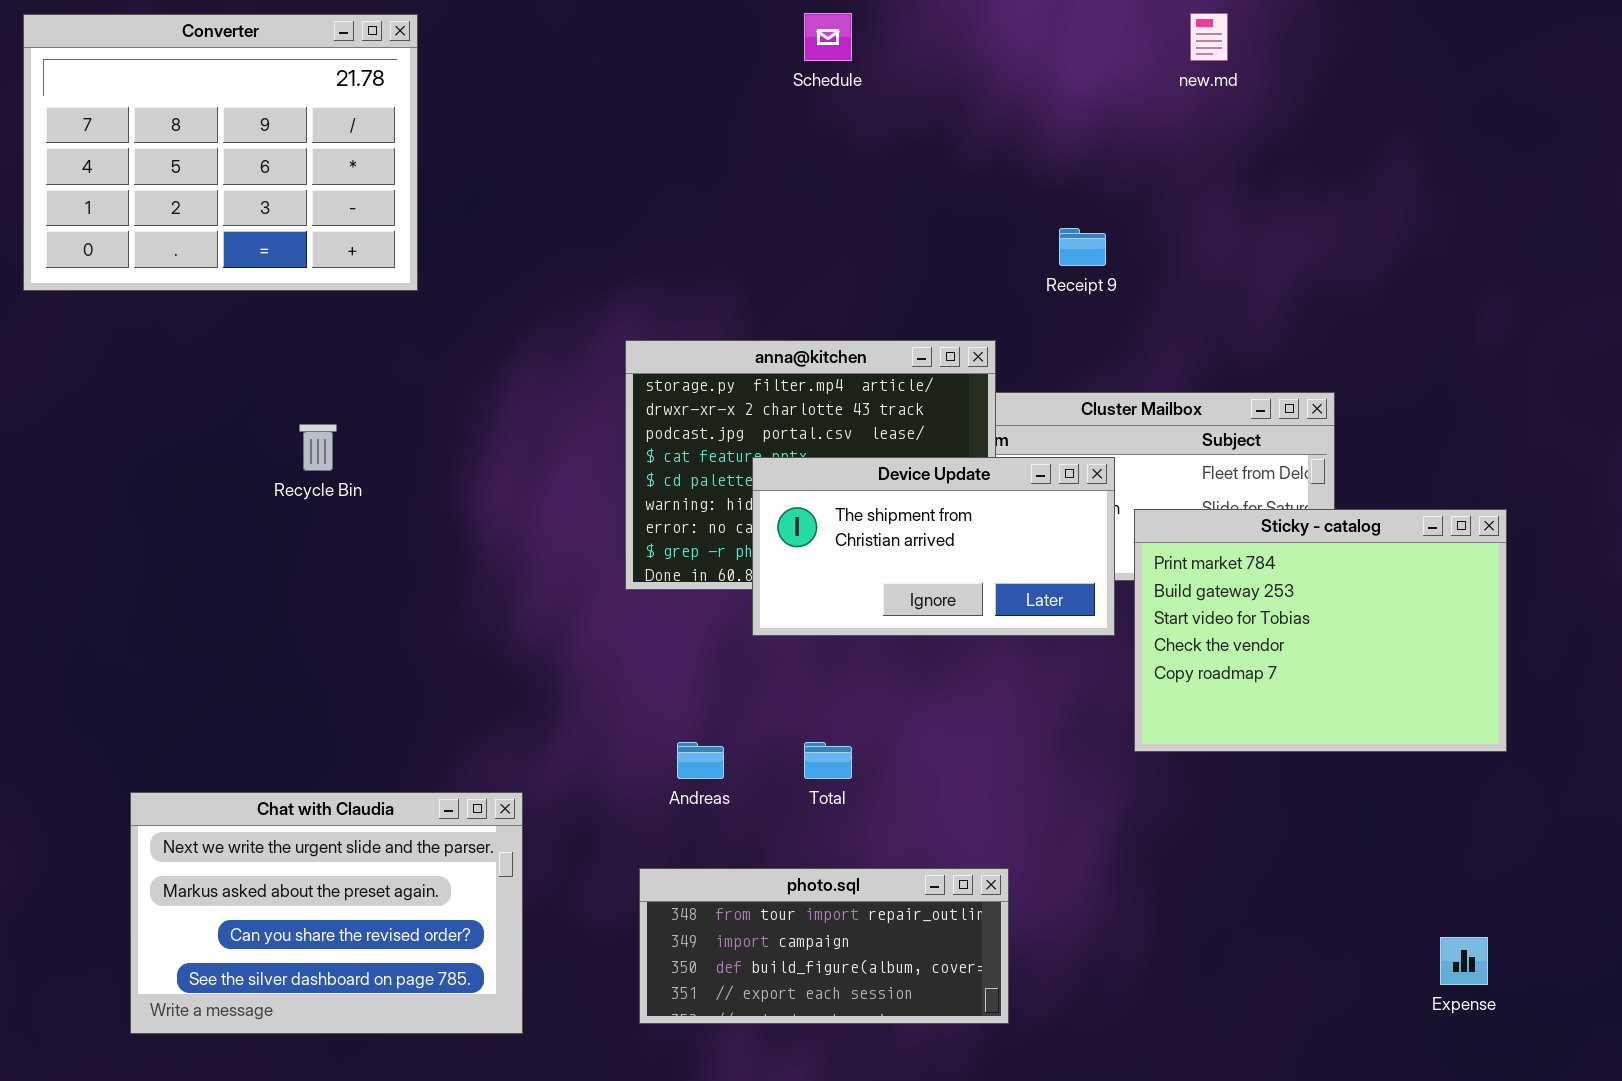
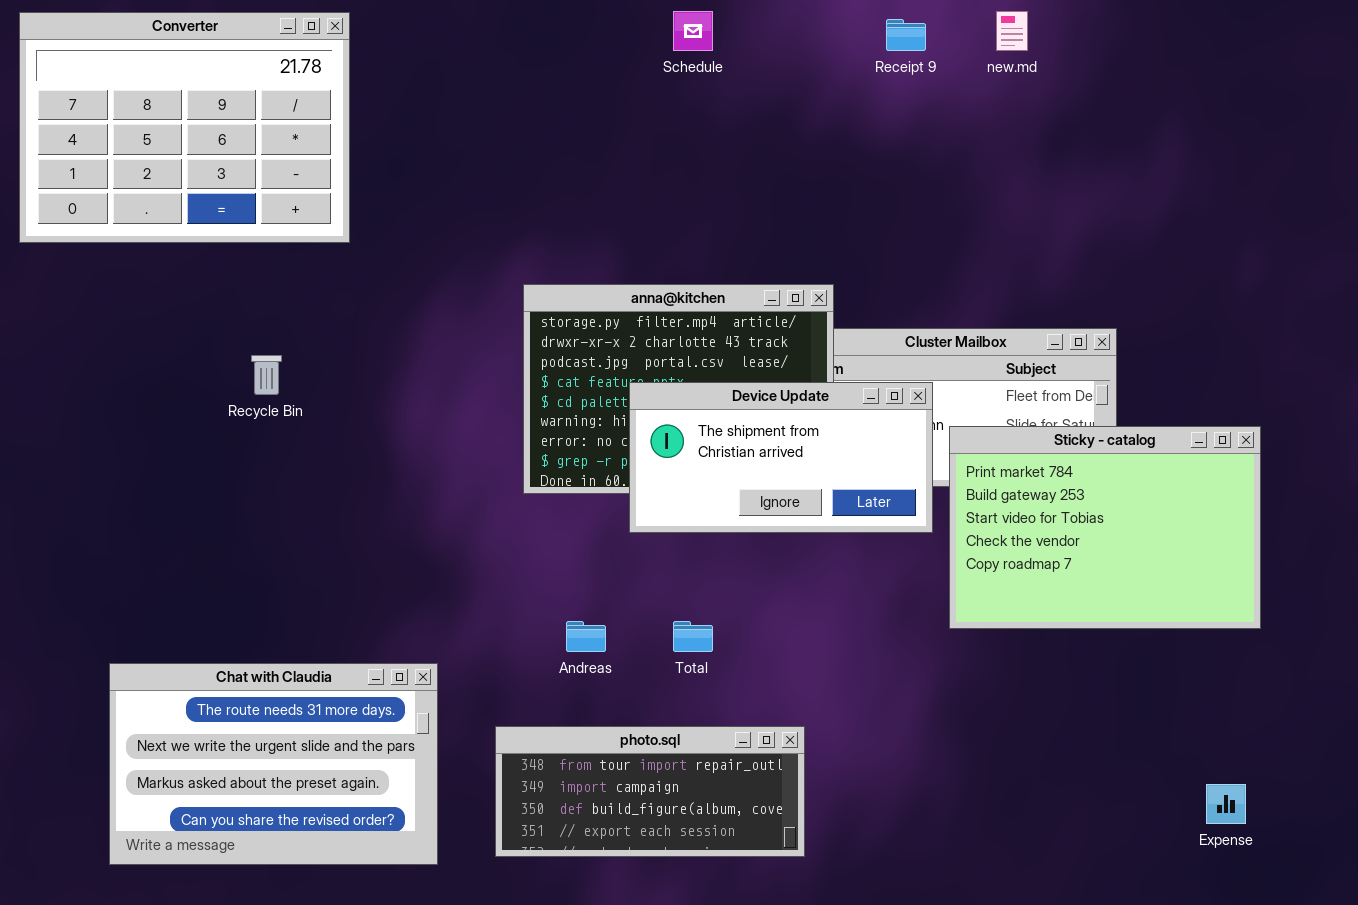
Receipt 9: [1059,228,1106,266] -> [886,19,926,51], moved
Chat with Claudia: [130,792,523,1034] -> [109,663,438,865], scrolled up 1 row
photo.sql: [639,868,1009,1024] -> [495,726,805,857], moved

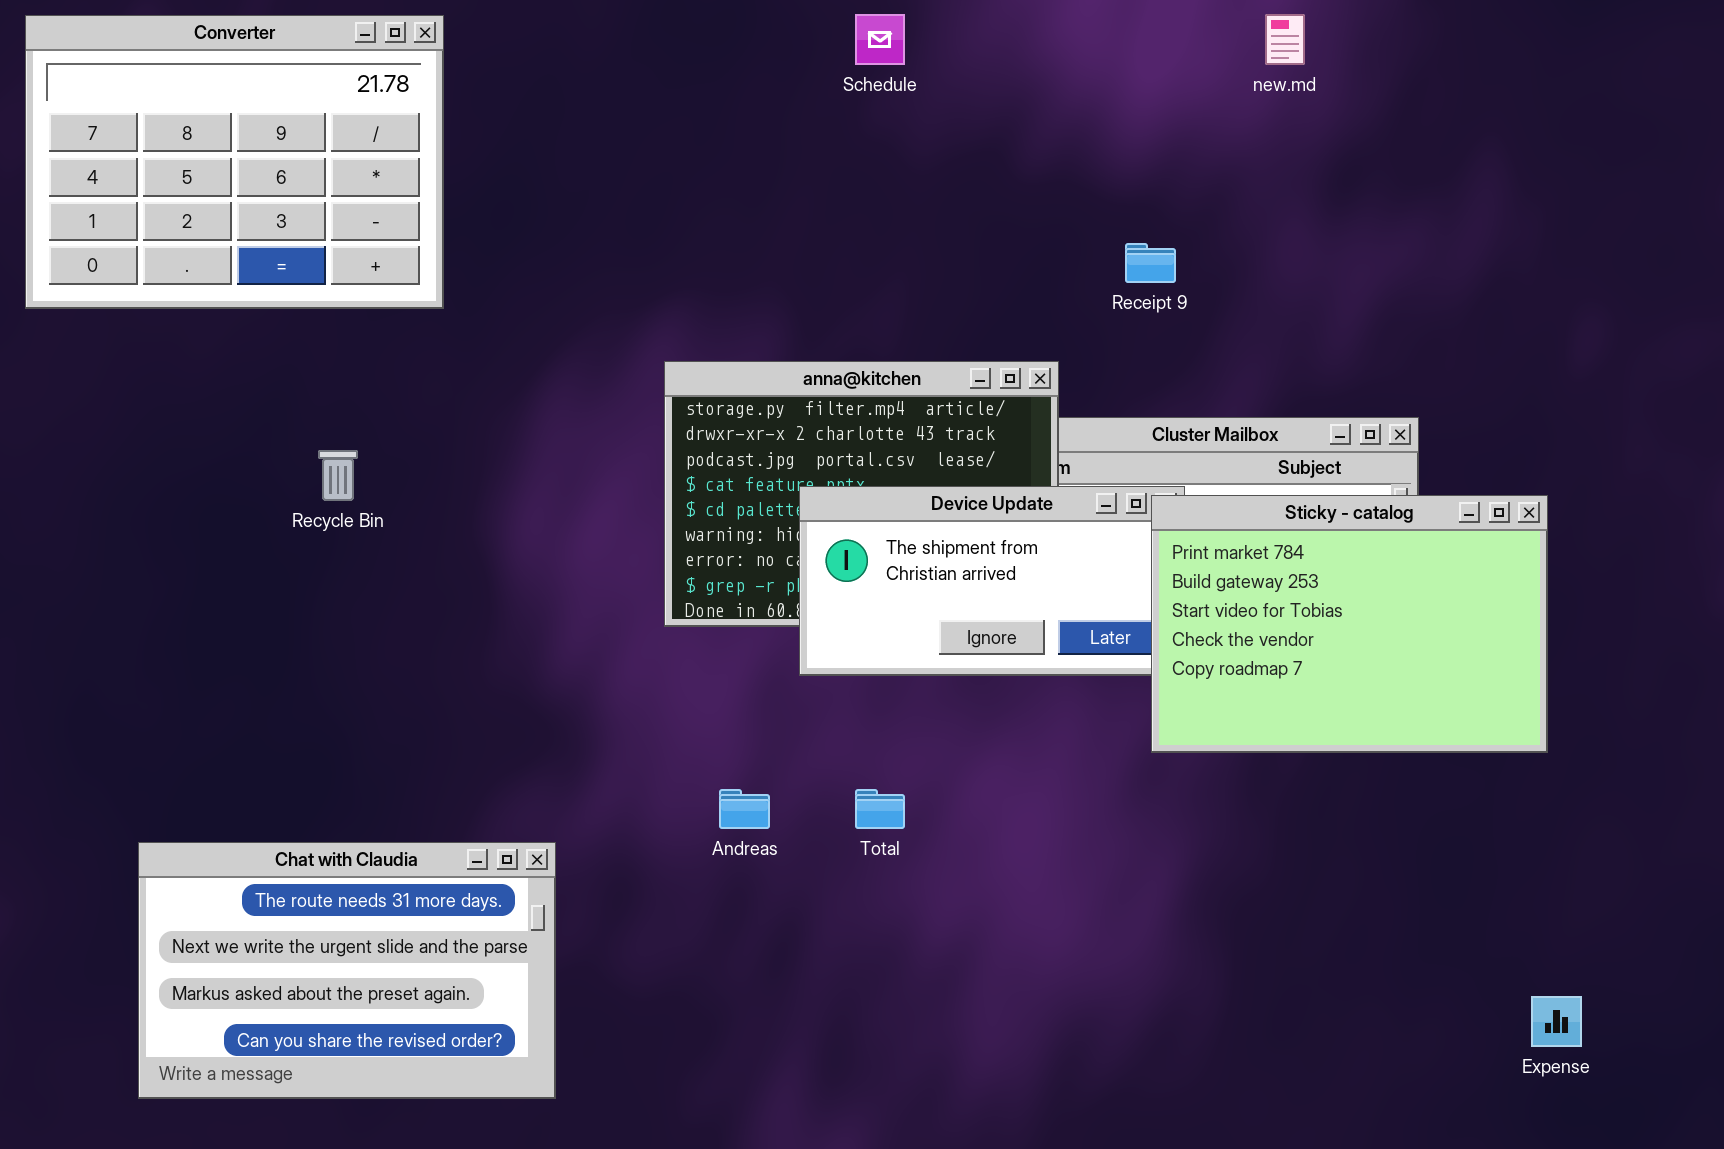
Receipt 9: [886,19,926,51] -> [1125,243,1176,283], moved
Sticky - catalog: [949,426,1261,629] -> [1151,495,1548,753], moved
photo.sql: [495,726,805,857] -> none, closed

